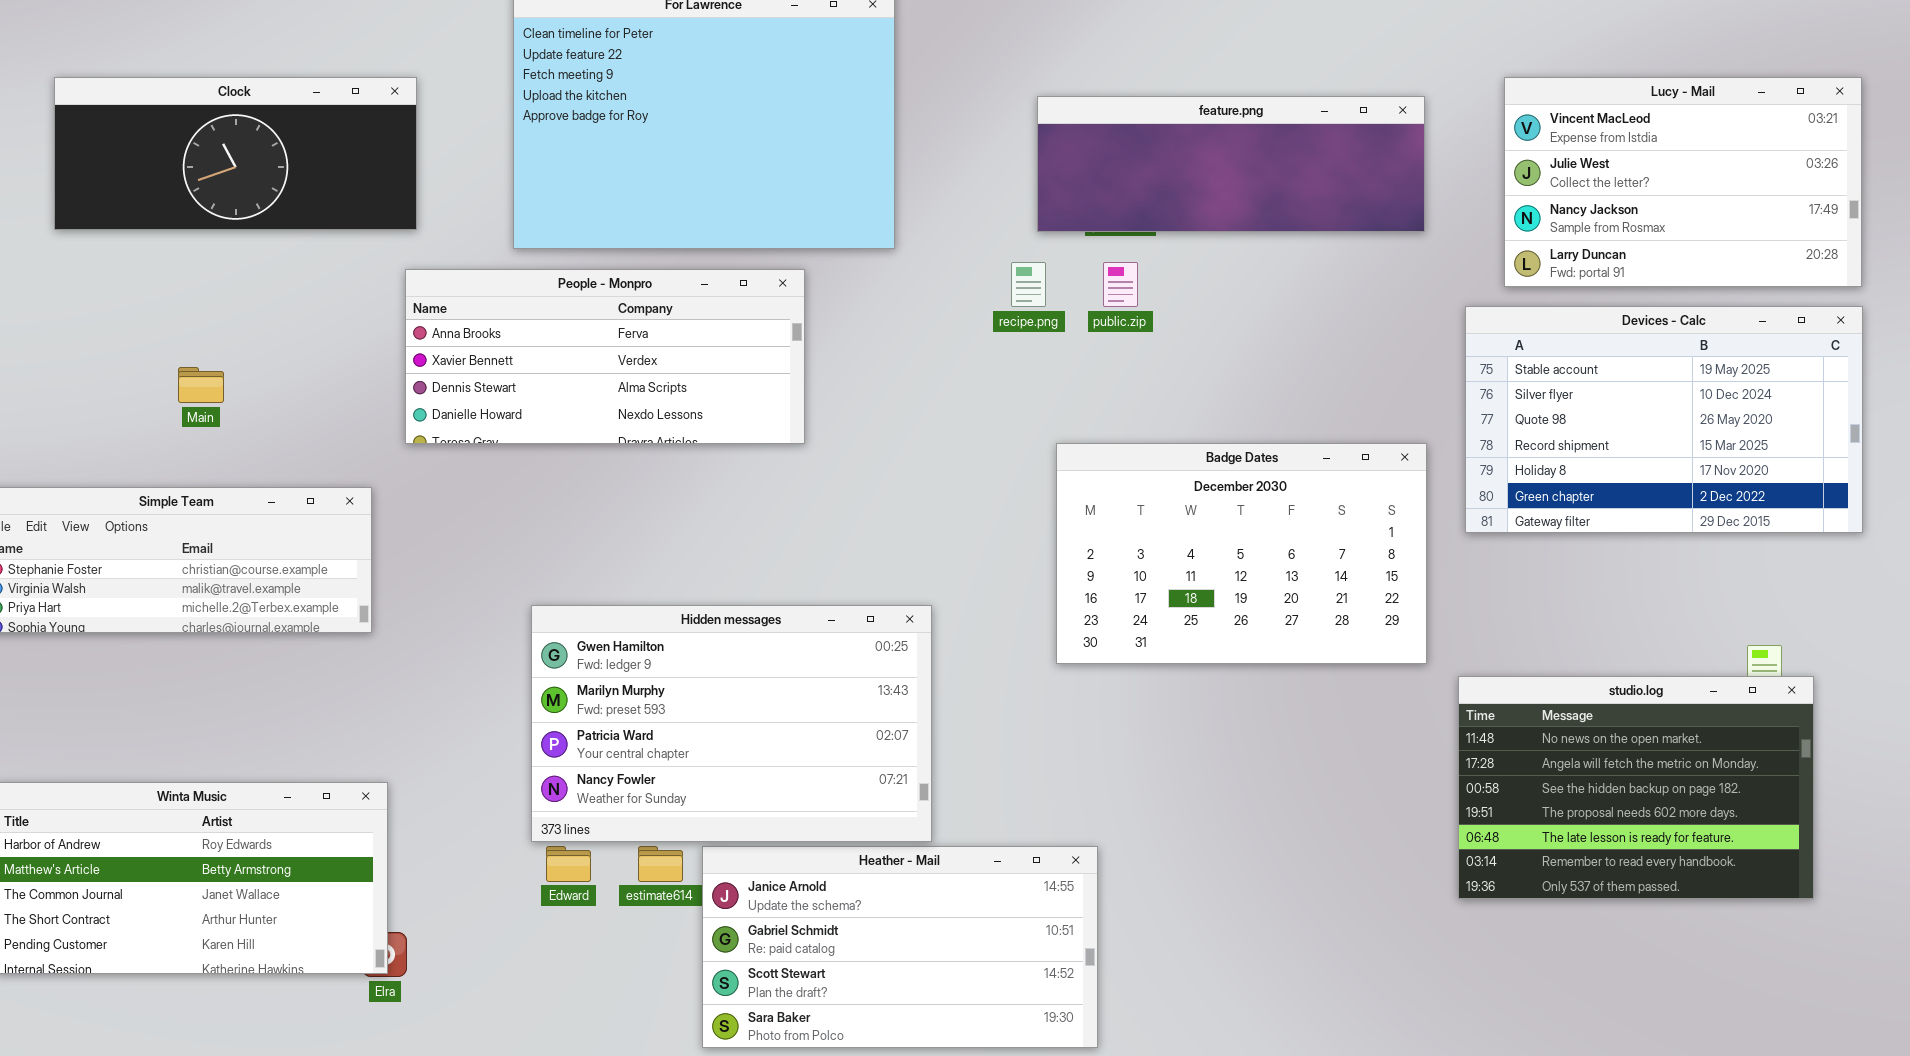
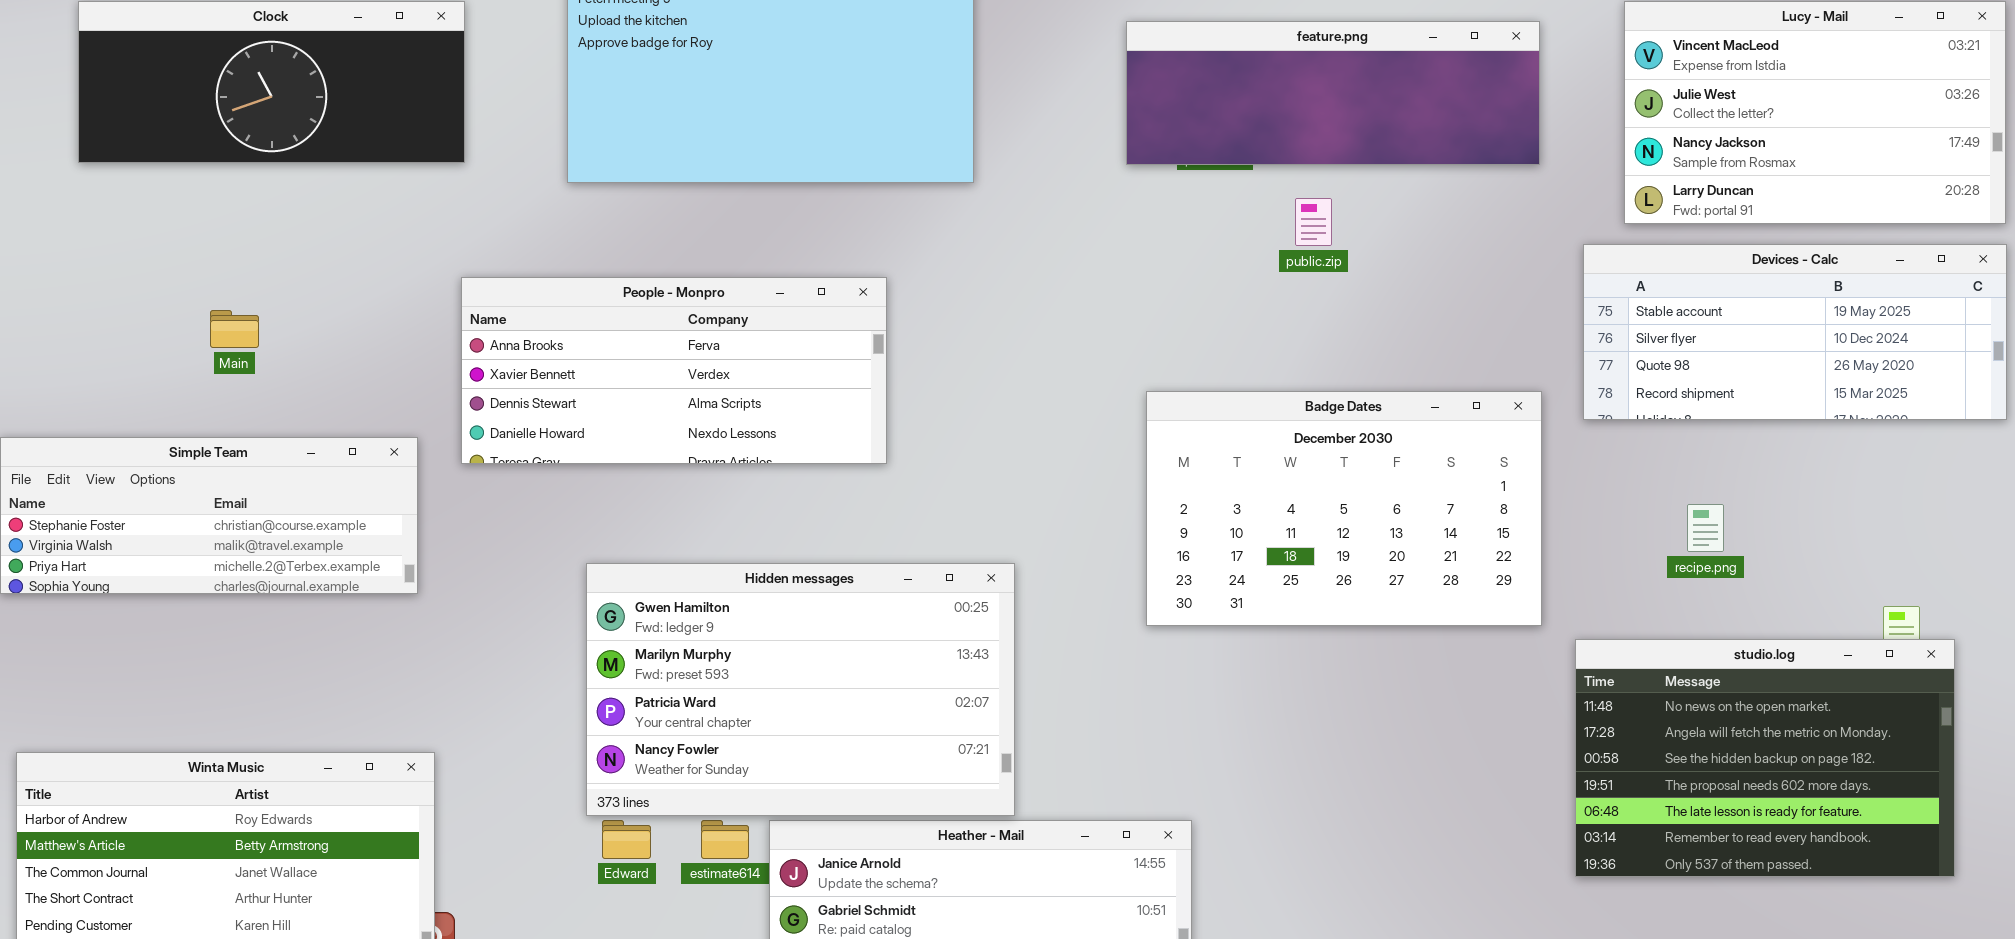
recipe.png: [1011,262,1046,307] -> [1687,504,1724,552], moved
public.zip: [1103,262,1138,307] -> [1295,198,1332,246], moved
People - Monpro: [405,269,805,444] -> [461,277,887,464], moved
Devices - Calc: [1465,306,1863,533] -> [1583,244,2007,420], resized

